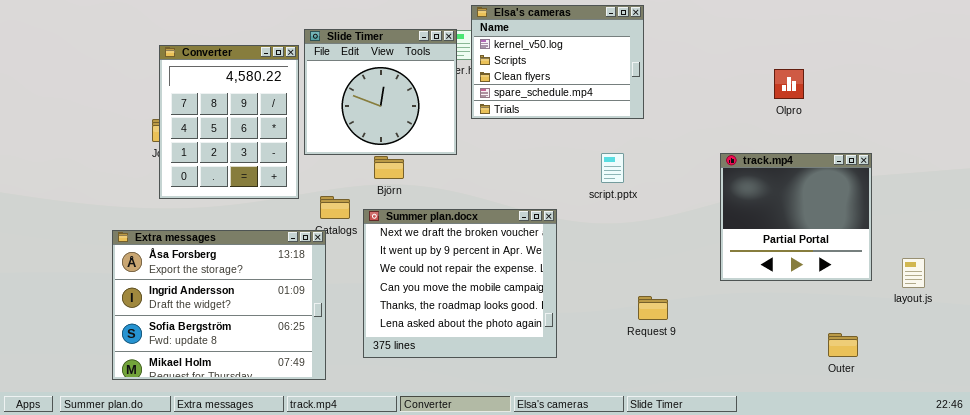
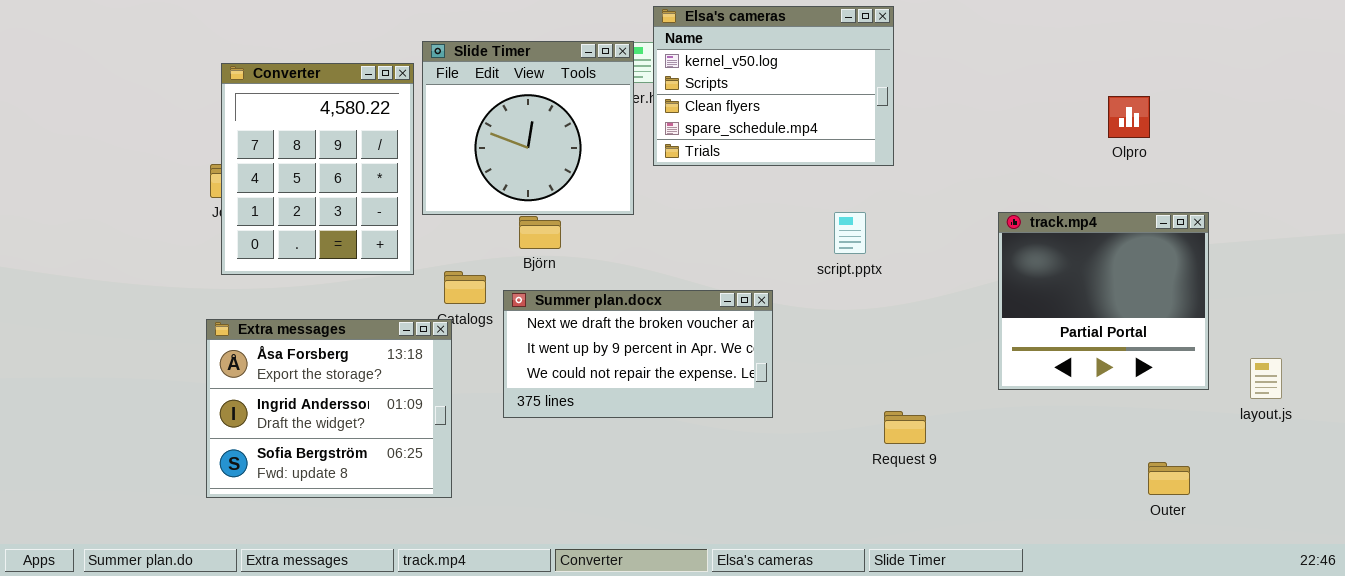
Olpro: [774,69,804,99] -> [1108,96,1150,138], moved
Summer plan.docx: [363,209,557,358] -> [503,290,773,418], resized
Extra messages: [112,230,326,380] -> [206,319,452,498], resized

